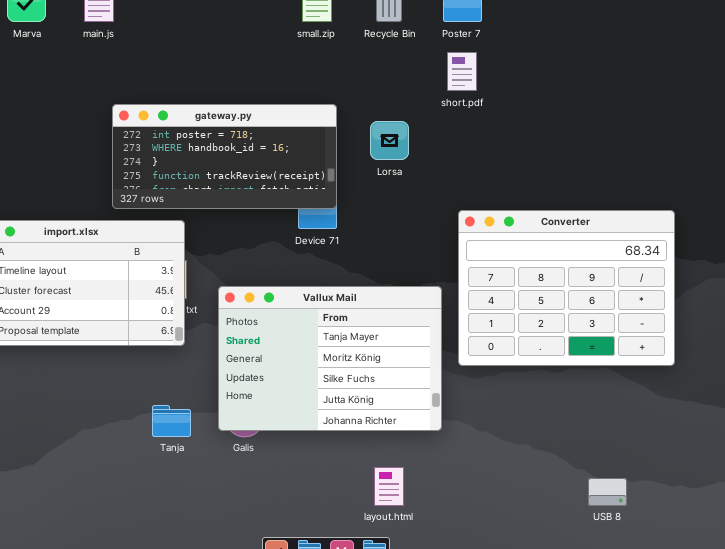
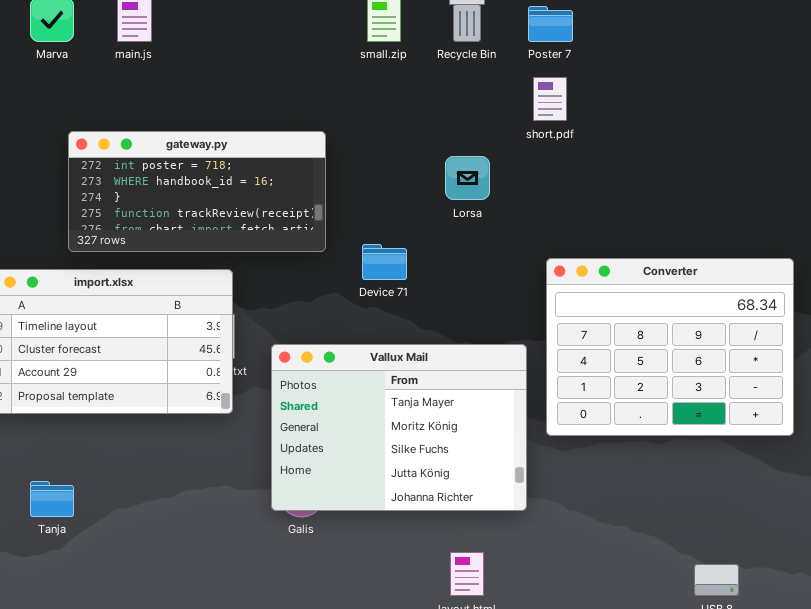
gateway.py: [112,104,337,209] -> [68,131,326,252], moved
Tanja: [152,405,191,437] -> [30,481,74,517], moved

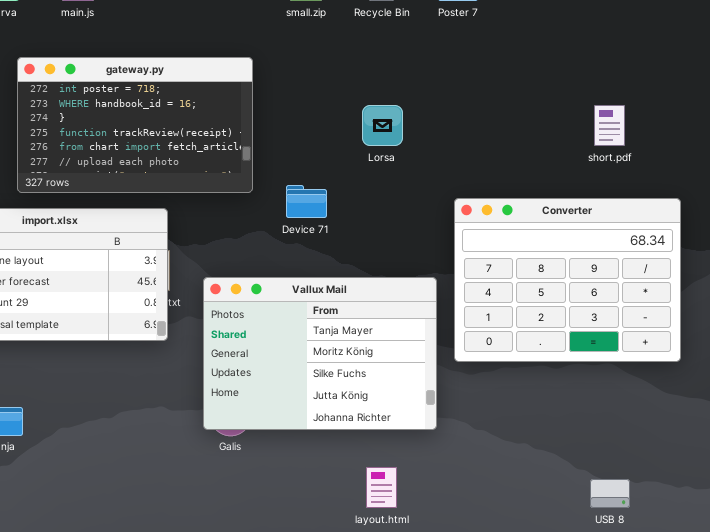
short.pdf: [533,77,567,121] -> [594,105,625,146], moved
gateway.py: [68,131,326,252] -> [17,57,253,193], resized

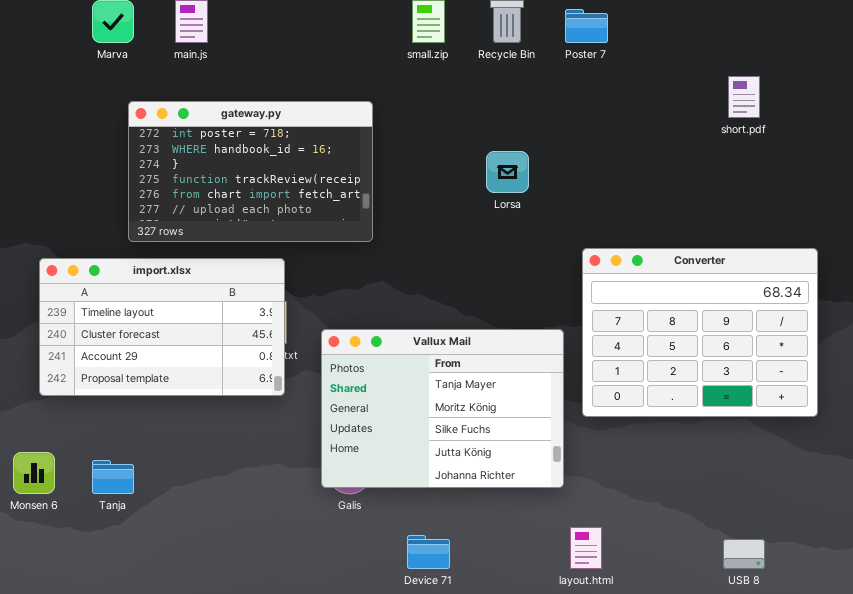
short.pdf: [594,105,625,146] -> [728,76,760,118], moved
Device 71: [286,185,327,218] -> [407,535,450,569], moved
layout.html: [366,467,397,508] -> [570,527,602,569], moved

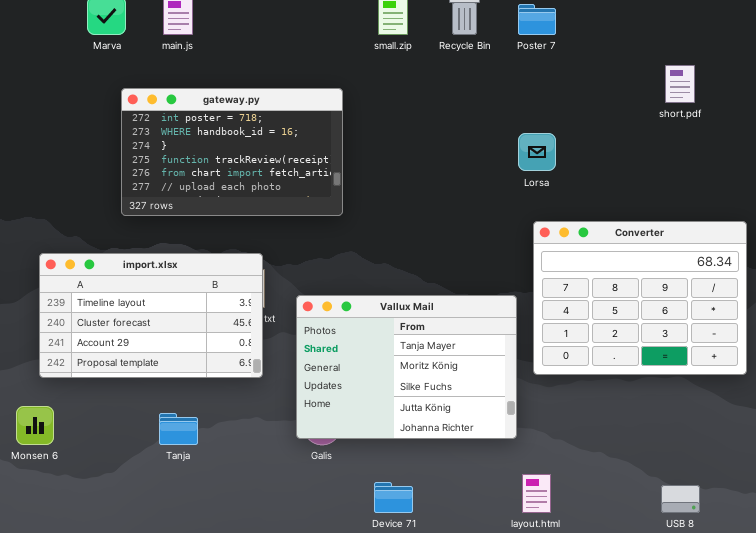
Lorsa: [486,151,529,193] -> [518,133,556,171], moved
import.xlsx: [39,258,285,396] -> [39,253,263,378], moved
Tanja: [92,460,134,494] -> [159,413,198,445], moved

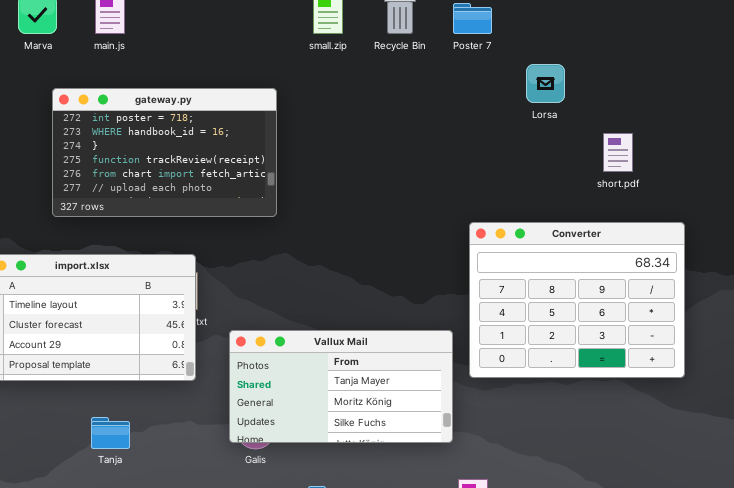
short.pdf: [665,65,695,103] -> [603,133,633,172], moved
Lorsa: [518,133,556,171] -> [526,64,565,103], moved
Vallux Mail: [296,295,517,439] -> [229,330,453,443], resized

